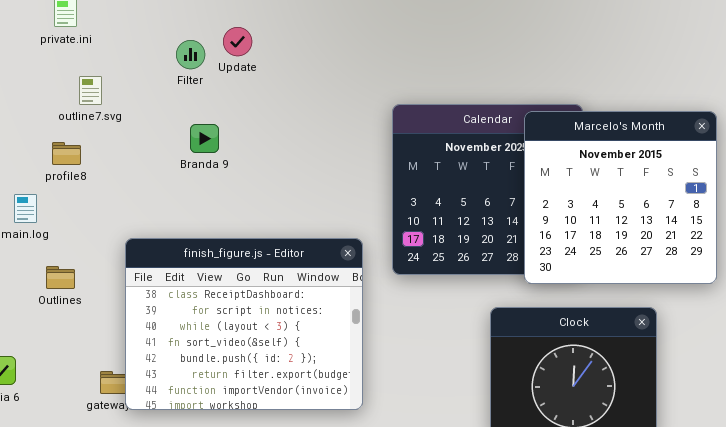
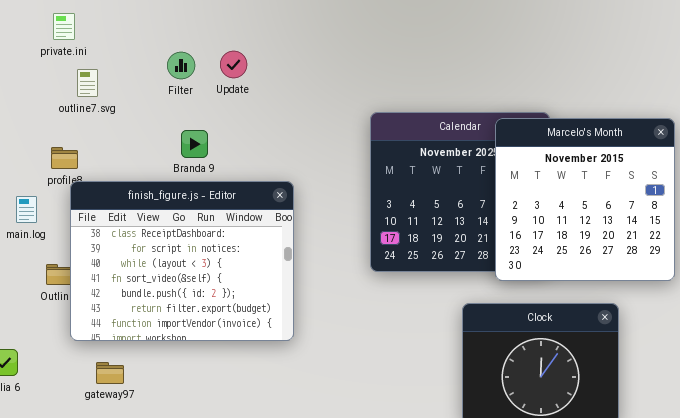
Update: [223,27,252,56] -> [220,51,247,78], moved
outline7.svg: [79,76,102,105] -> [77,69,98,97], moved
finish_figure.js - Editor: [125,238,363,410] -> [70,181,294,341], moved

